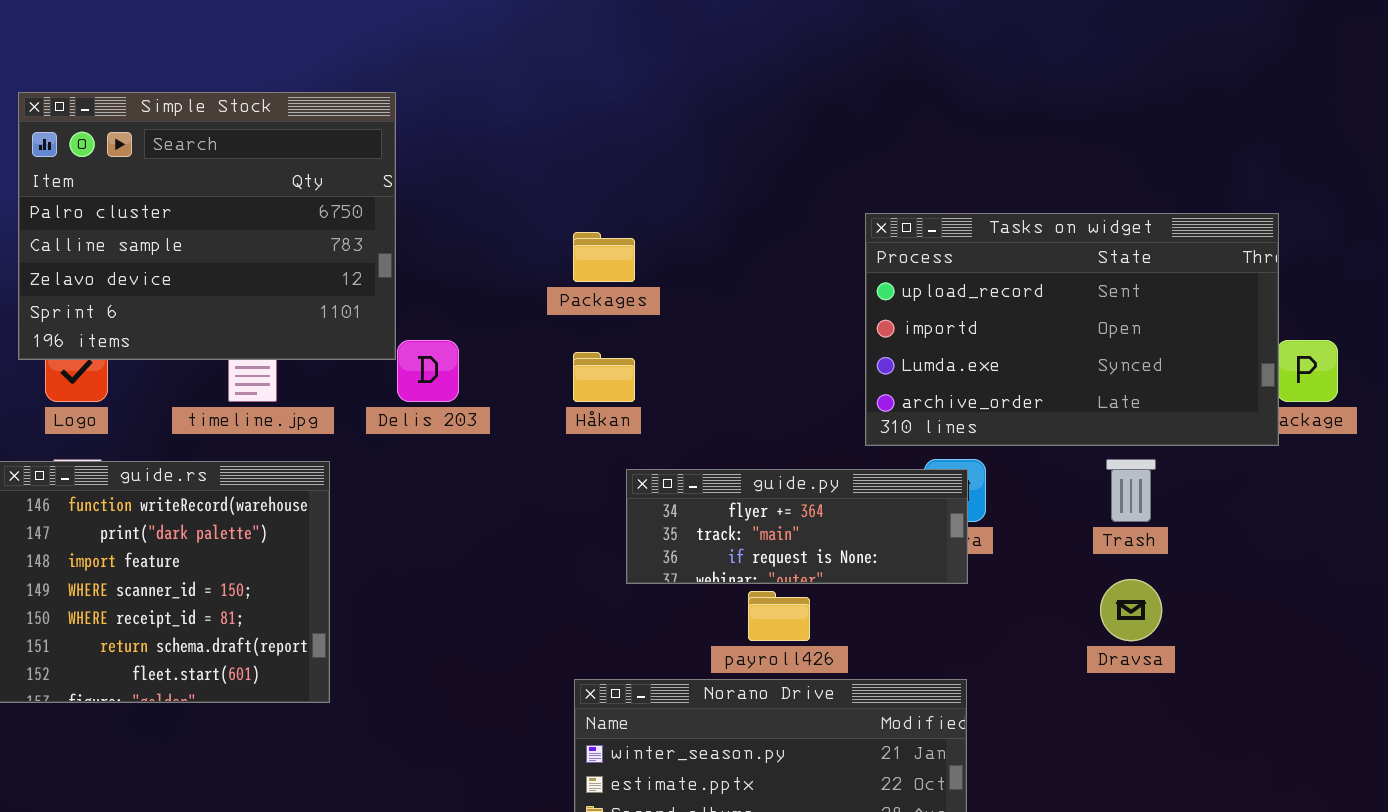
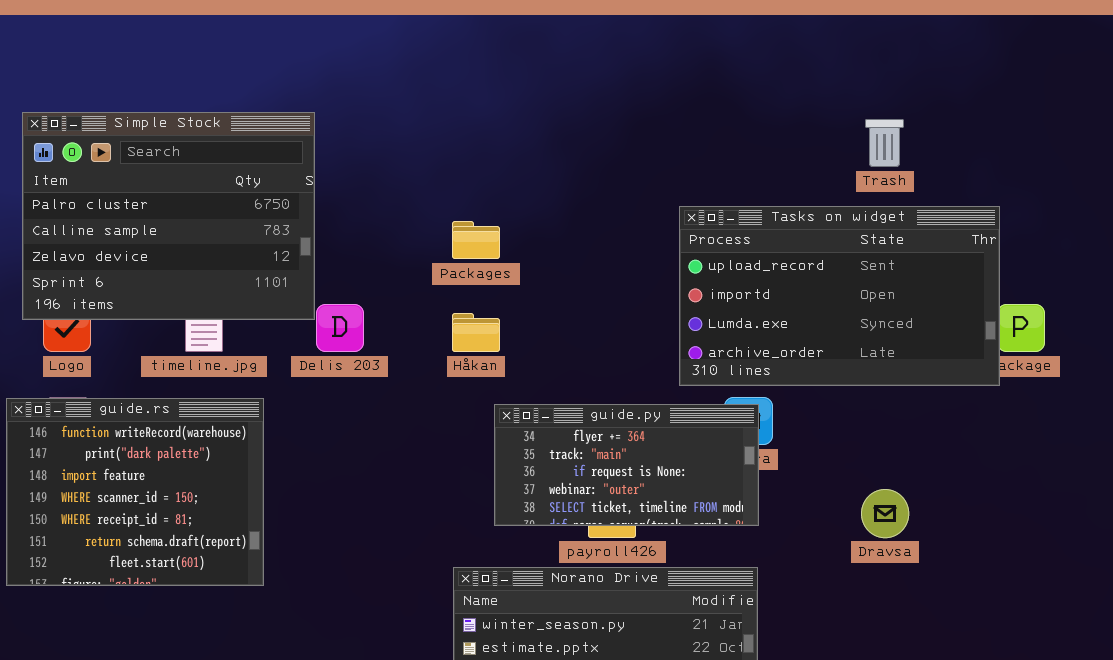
Trash: [1106,459,1156,522] -> [865,119,904,167], moved
guide.py: [626,469,968,584] -> [494,404,759,526], resized

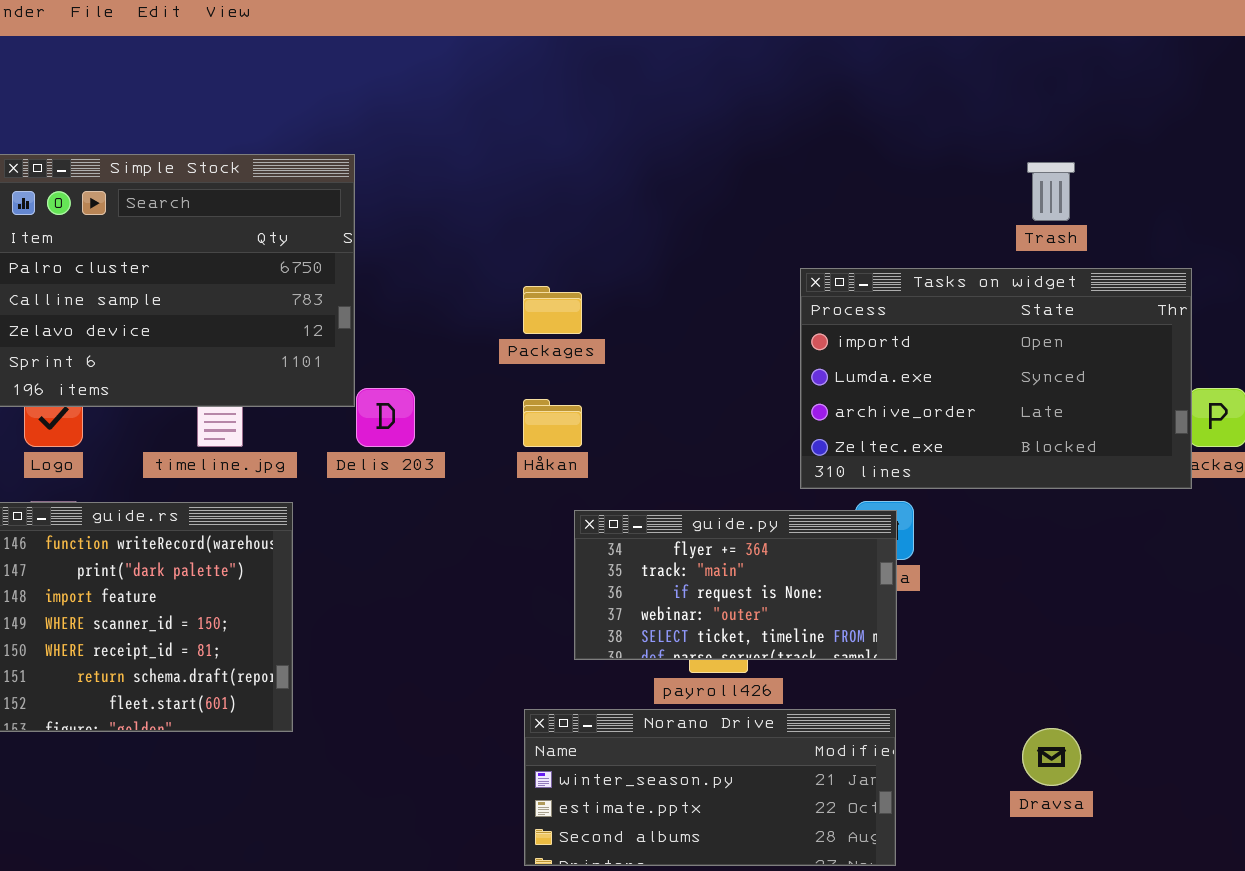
Tasks on widget: [679,206,1000,386] -> [800,268,1192,489], scrolled down 1 row
Dravsa: [861,489,909,538] -> [1022,728,1081,786], moved

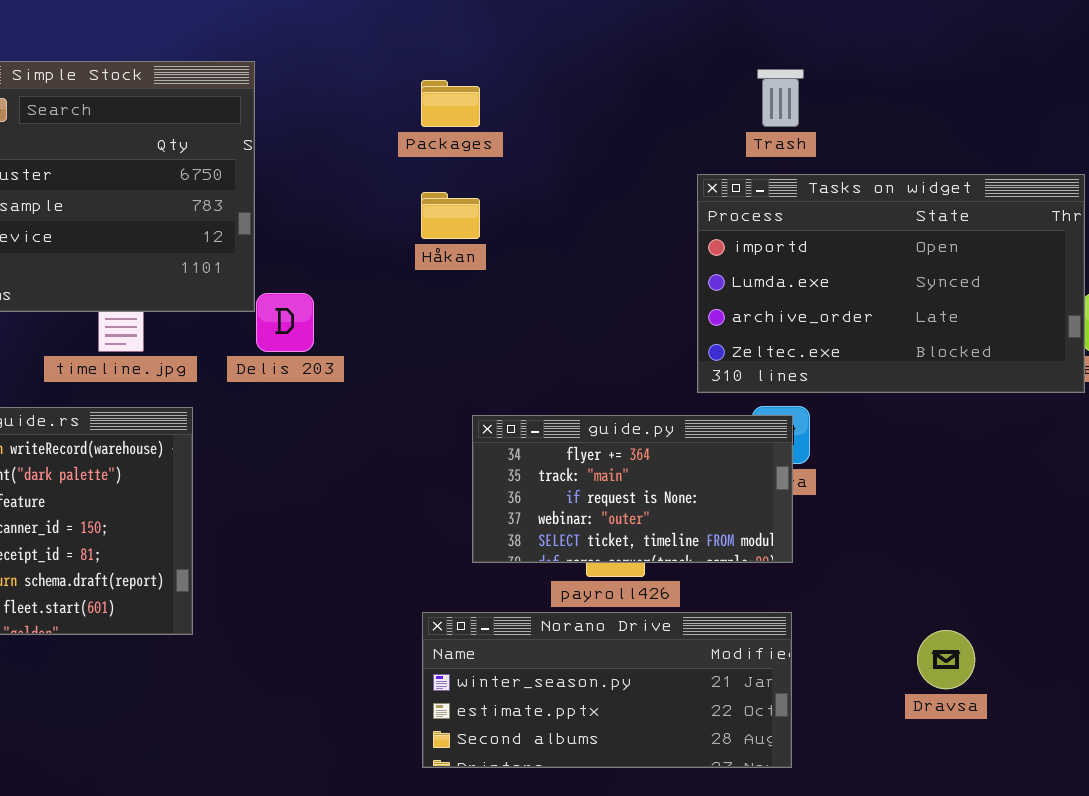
Trash: [1027,162,1075,221] -> [757,69,804,127], moved
Packages: [523,286,582,334] -> [421,80,480,127], moved
Håkan: [523,399,582,447] -> [421,192,480,239], moved

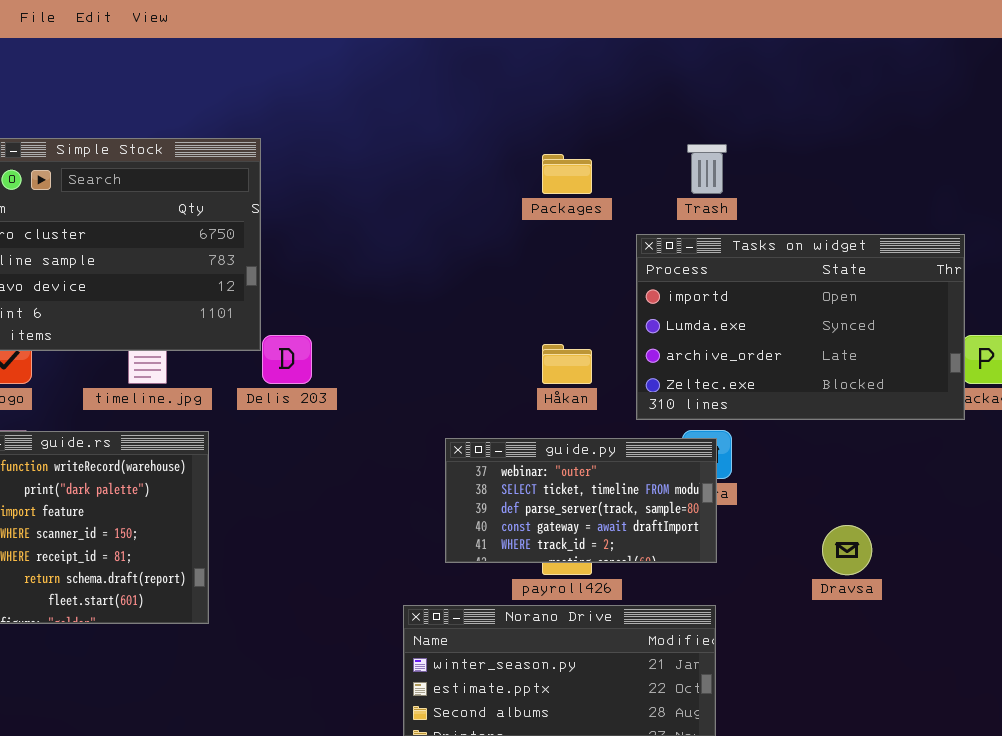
Packages: [421,80,480,127] -> [542,154,592,194], moved
Håkan: [421,192,480,239] -> [542,344,592,384], moved
guide.py: [472,415,793,563] -> [445,438,717,563], scrolled down 3 rows
Dravsa: [917,630,975,689] -> [822,525,872,575], moved

